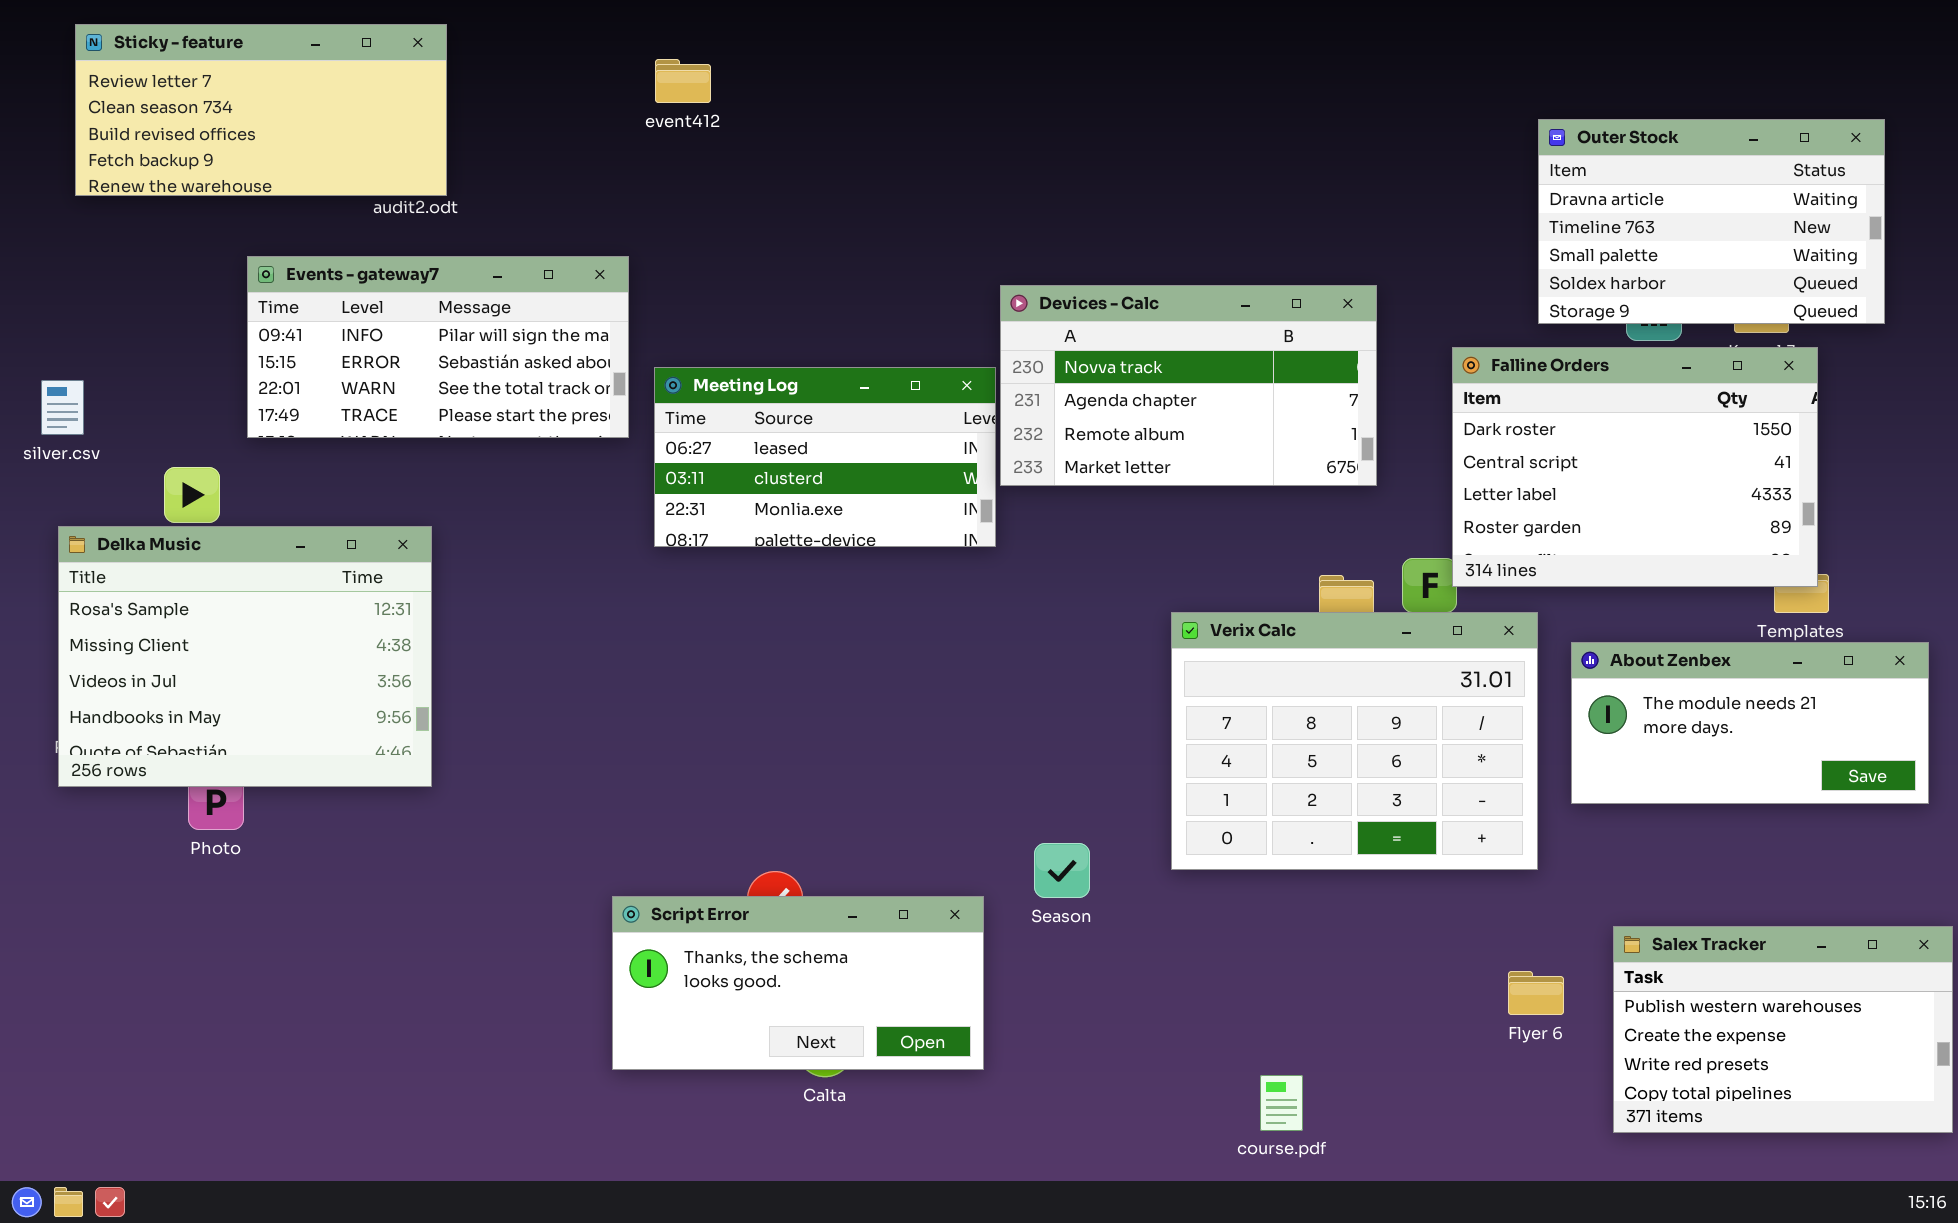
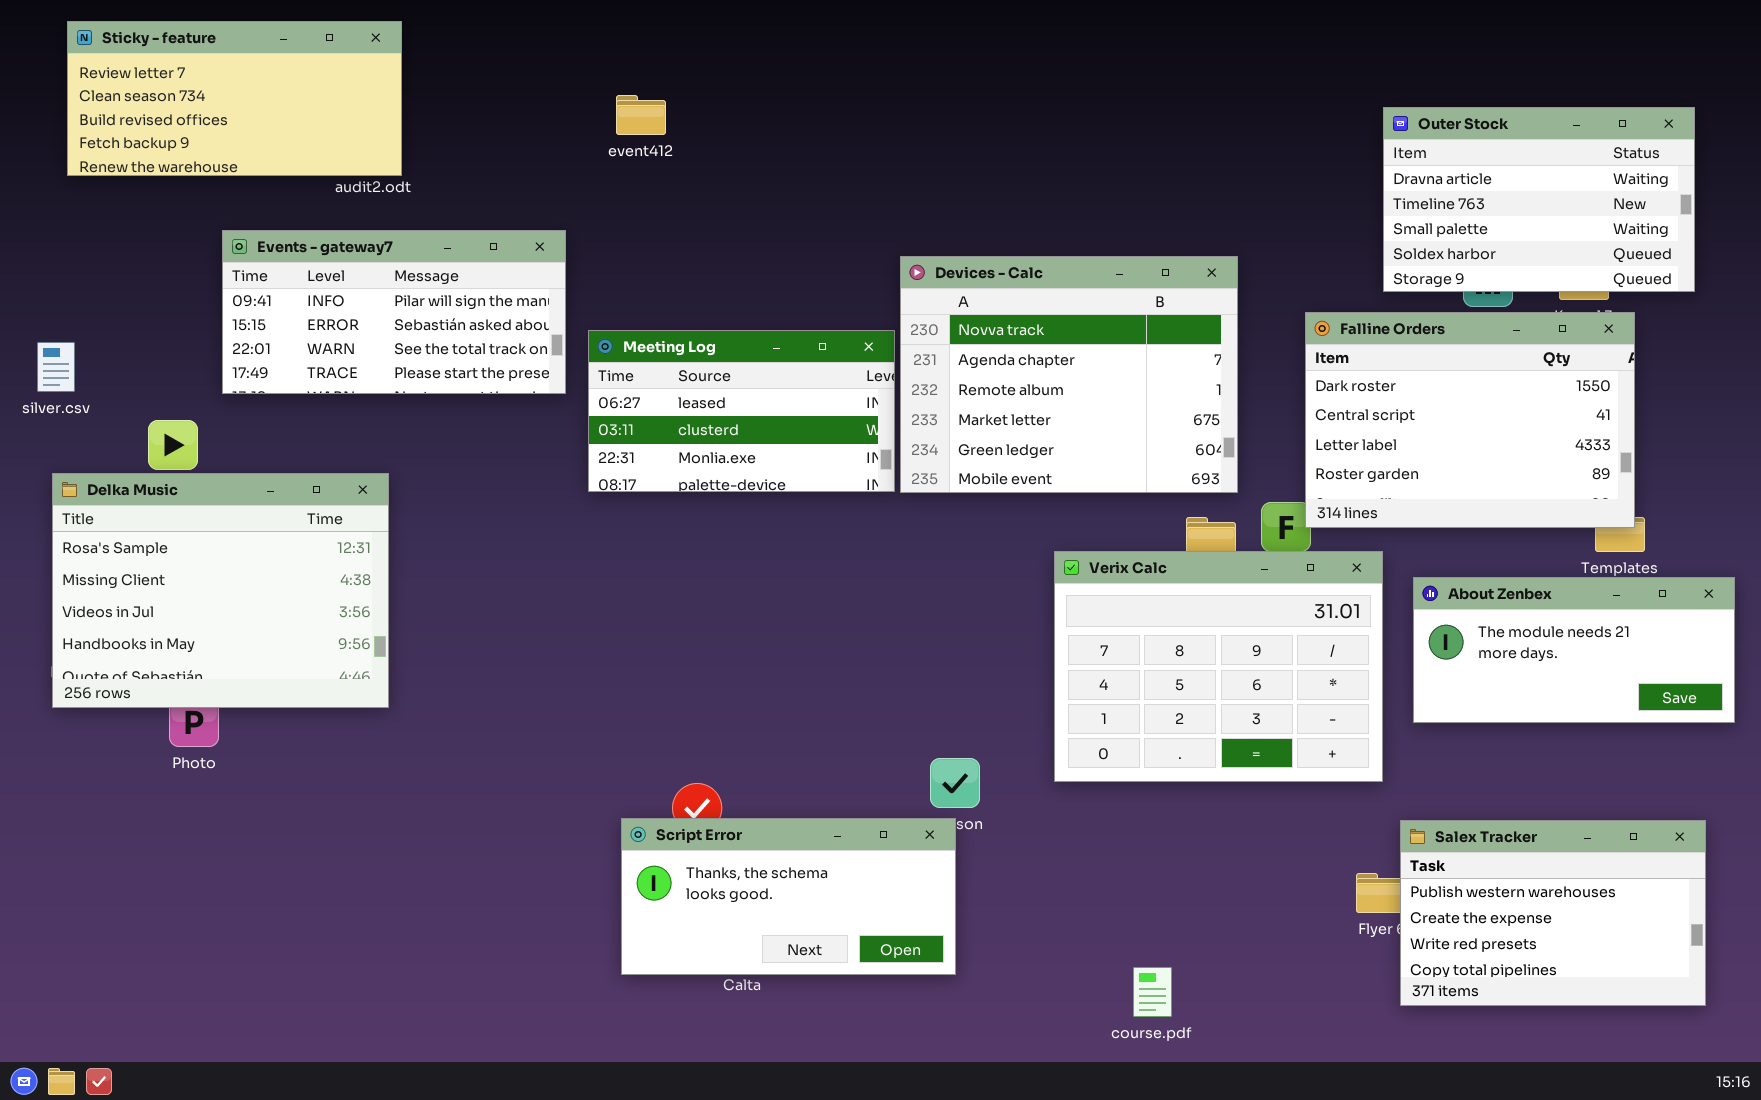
event412: [655,59,711,103] -> [616,95,666,135], moved
Devices - Calc: [1000,285,1377,486] -> [900,256,1238,493], resized
Script Error: [612,896,984,1070] -> [621,818,956,975], moved
Salex Tracker: [1613,926,1953,1133] -> [1400,820,1706,1006], moved

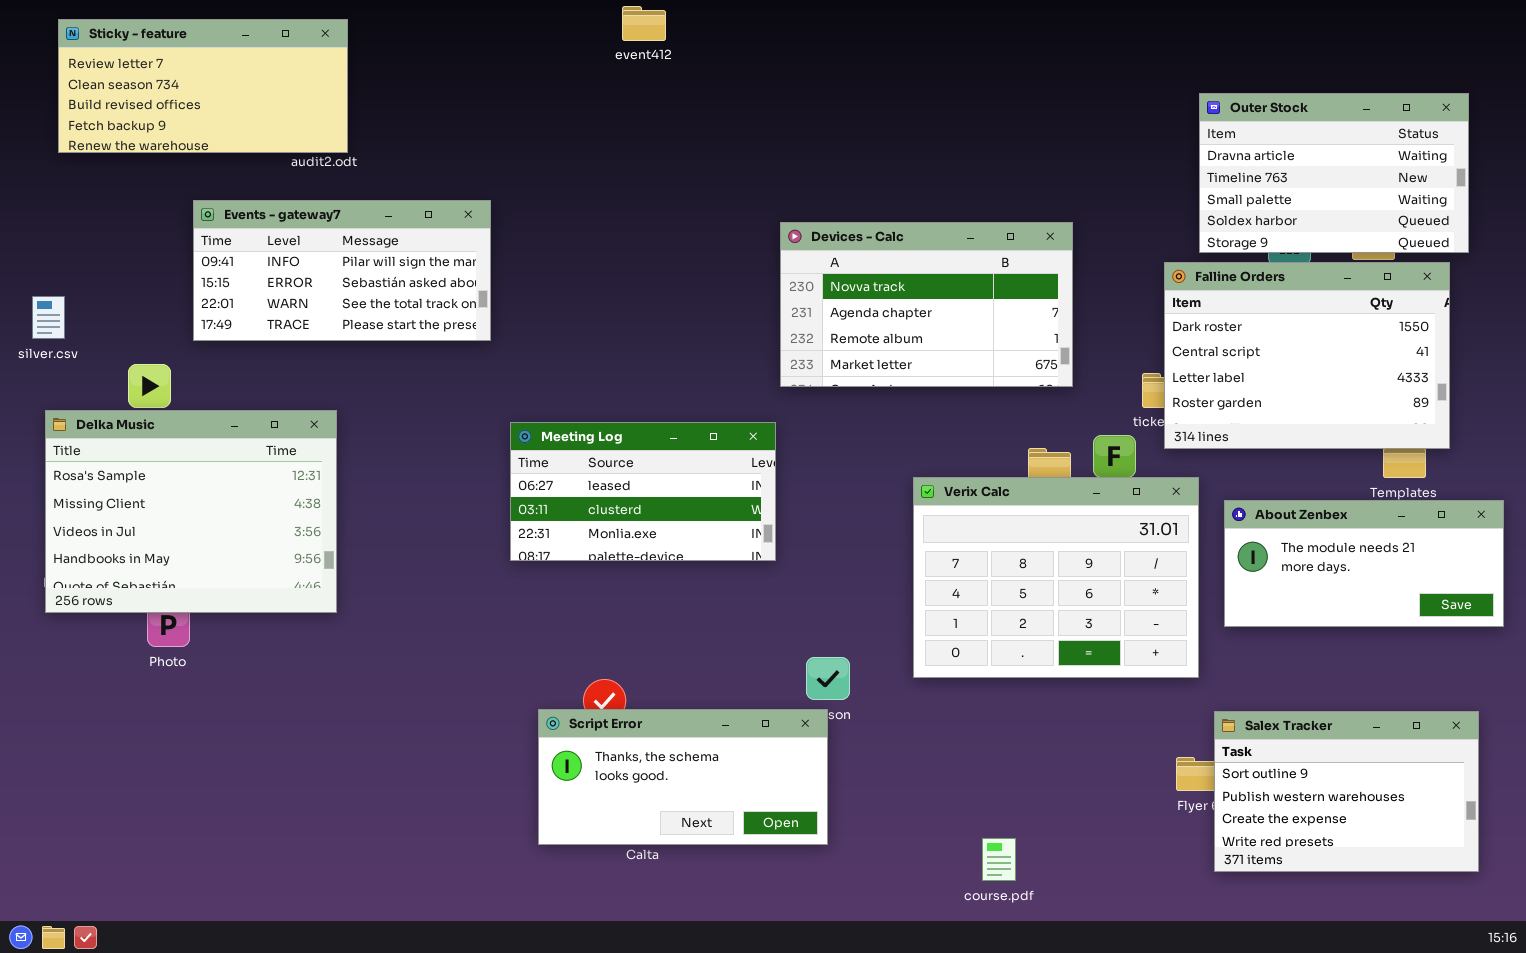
event412: [616,95,666,135] -> [622,6,666,41], moved
Devices - Calc: [900,256,1238,493] -> [780,222,1073,387], resized
Falline Orders: [1305,312,1635,528] -> [1164,262,1450,449], moved
Meeting Log: [588,330,895,492] -> [510,422,776,561], moved
Salex Tracker: [1400,820,1706,1006] -> [1214,711,1479,872], scrolled up 1 row

